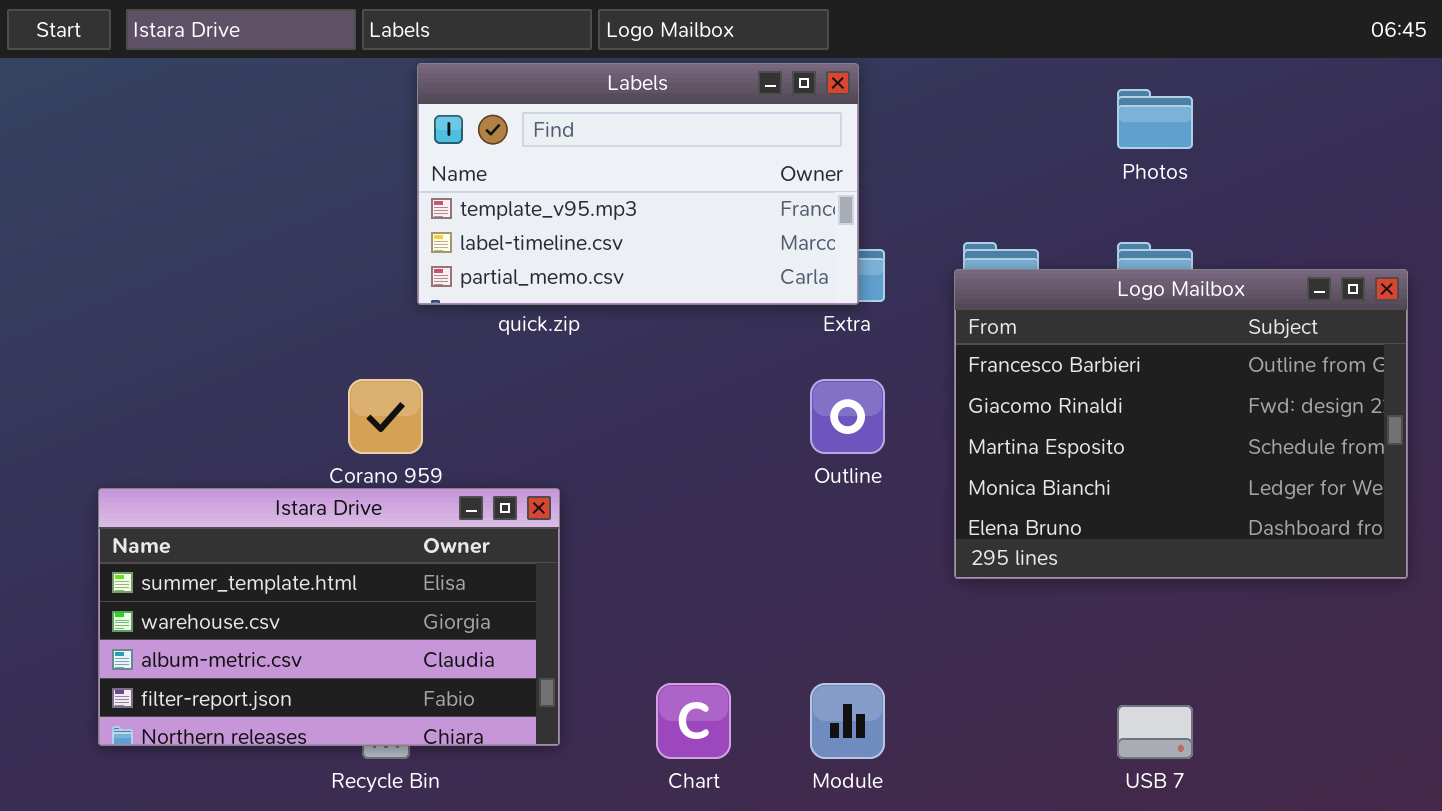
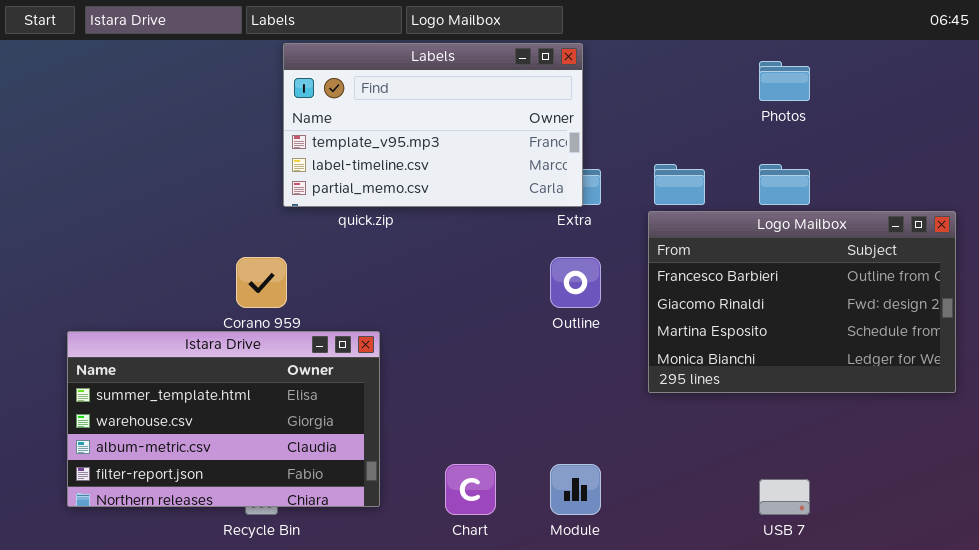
Logo Mailbox: [954,269,1408,579] -> [648,211,956,393], resized

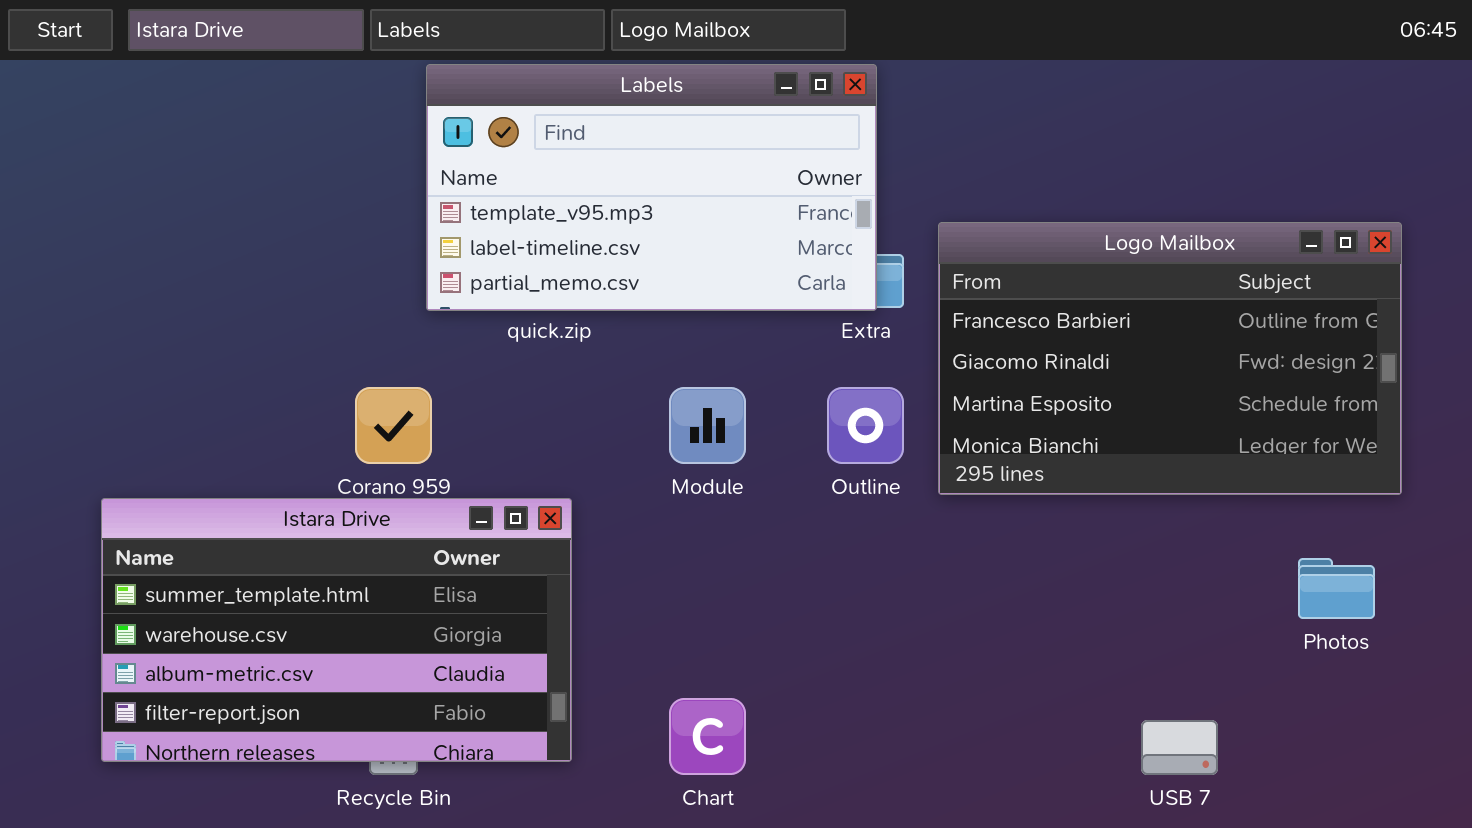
Photos: [759,61,810,101] -> [1298,558,1375,619], moved
Logo Mailbox: [648,211,956,393] -> [938,222,1402,495], moved
Module: [550,464,601,515] -> [669,387,746,464], moved

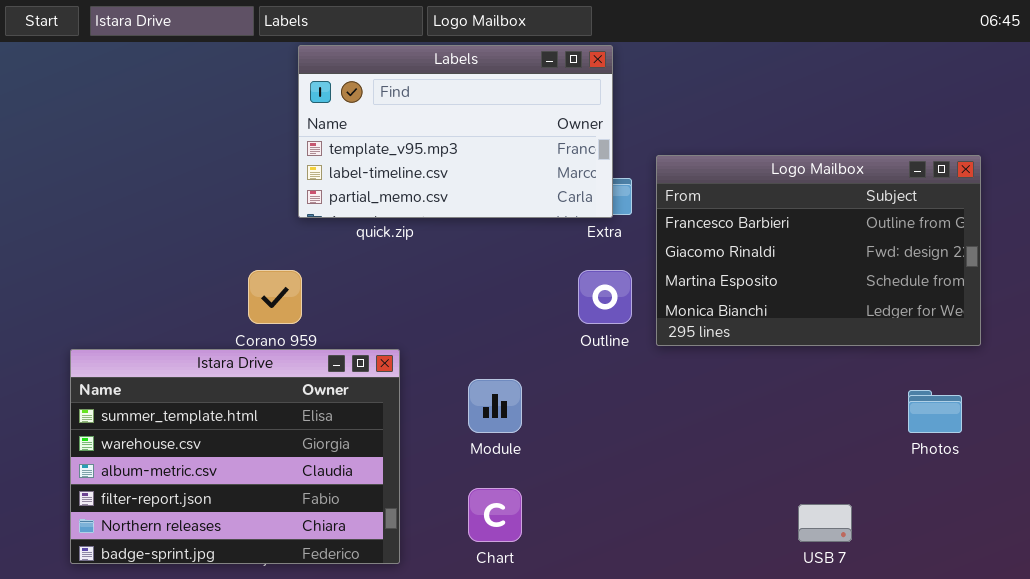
Module: [669,387,746,464] -> [468,379,522,433], moved
Istara Drive: [101,498,572,762] -> [70,349,400,564], resized

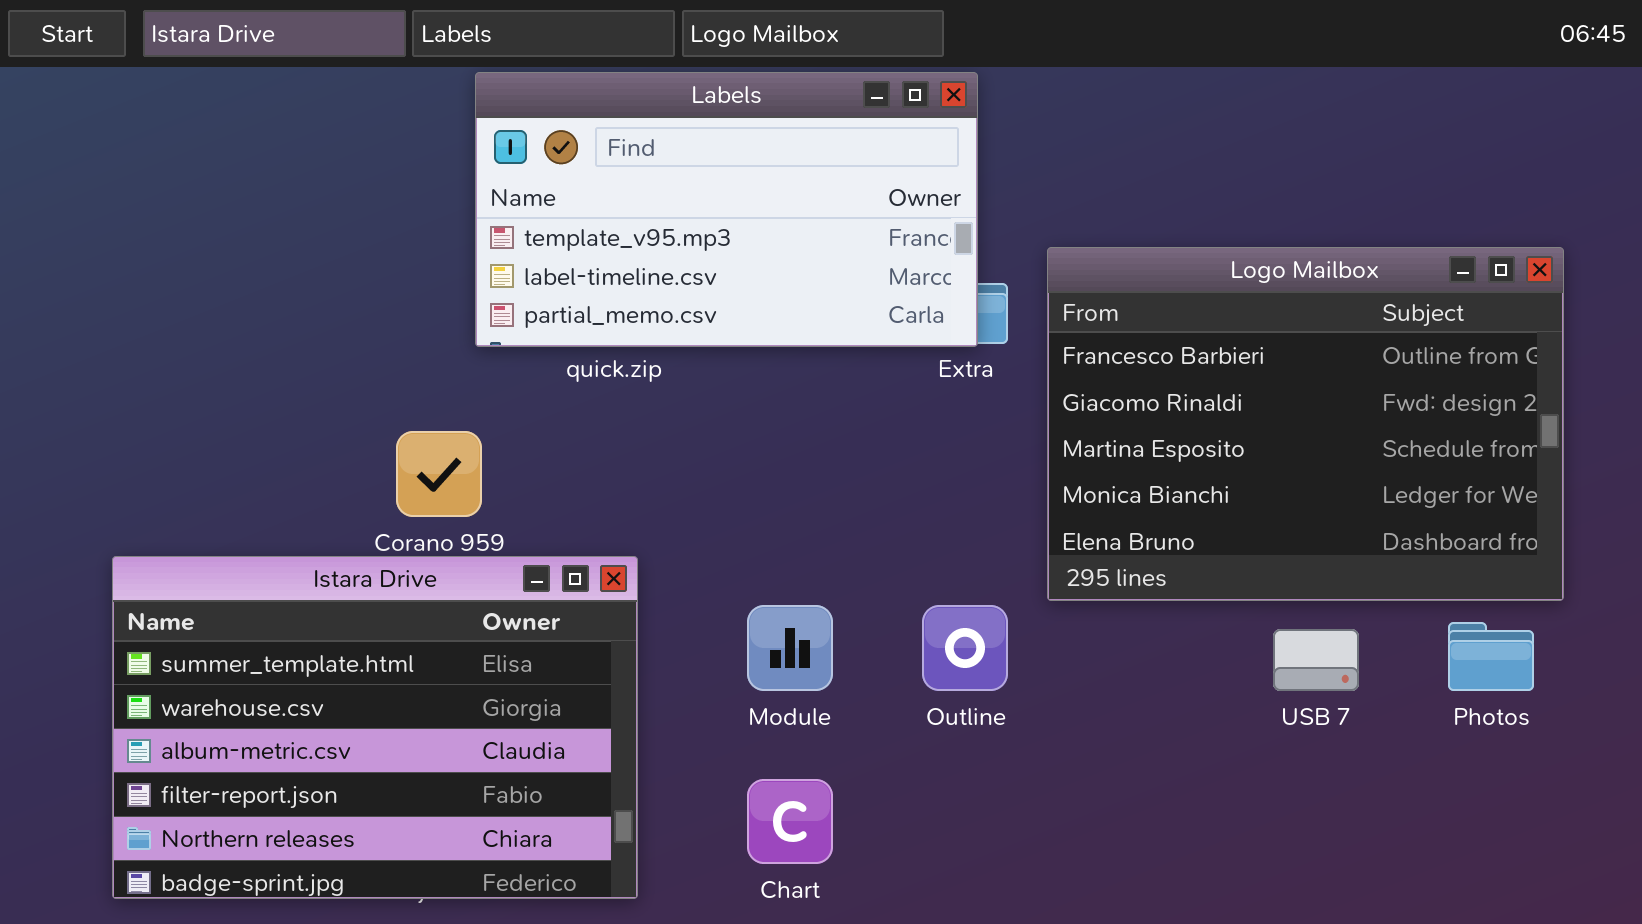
Logo Mailbox: [656,155,981,346] -> [1047,247,1564,601], resized
Outline: [578,270,632,324] -> [922,605,1008,691], moved
USB 7: [798,504,852,542] -> [1273,629,1359,691], moved

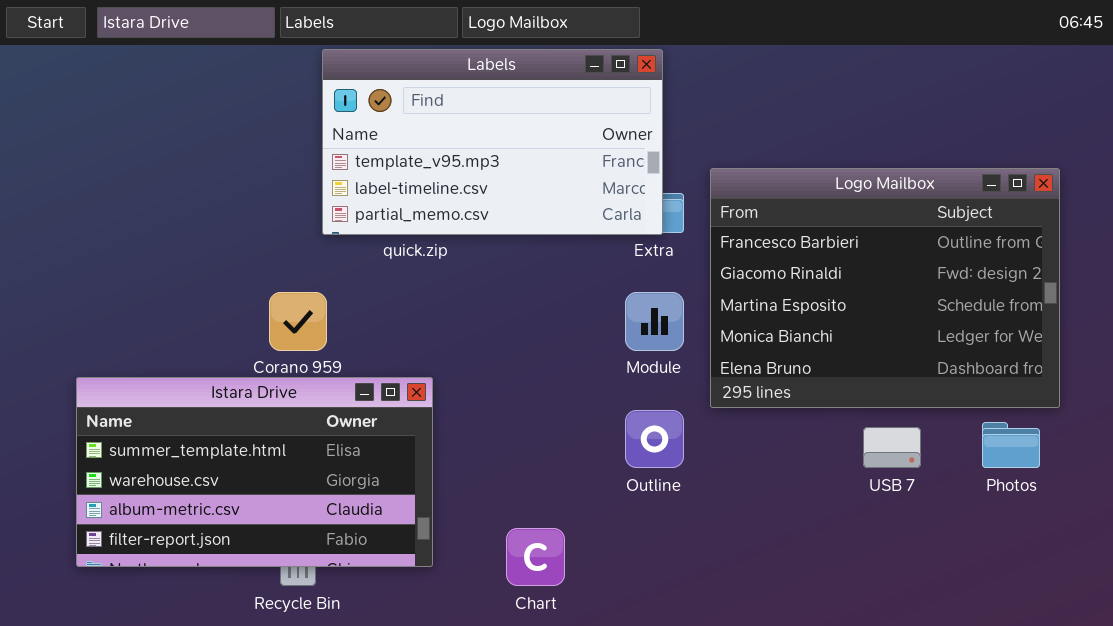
Istara Drive: [112,556,638,899] -> [76,377,433,567], resized
Module: [747,605,833,691] -> [625,292,684,351], moved

